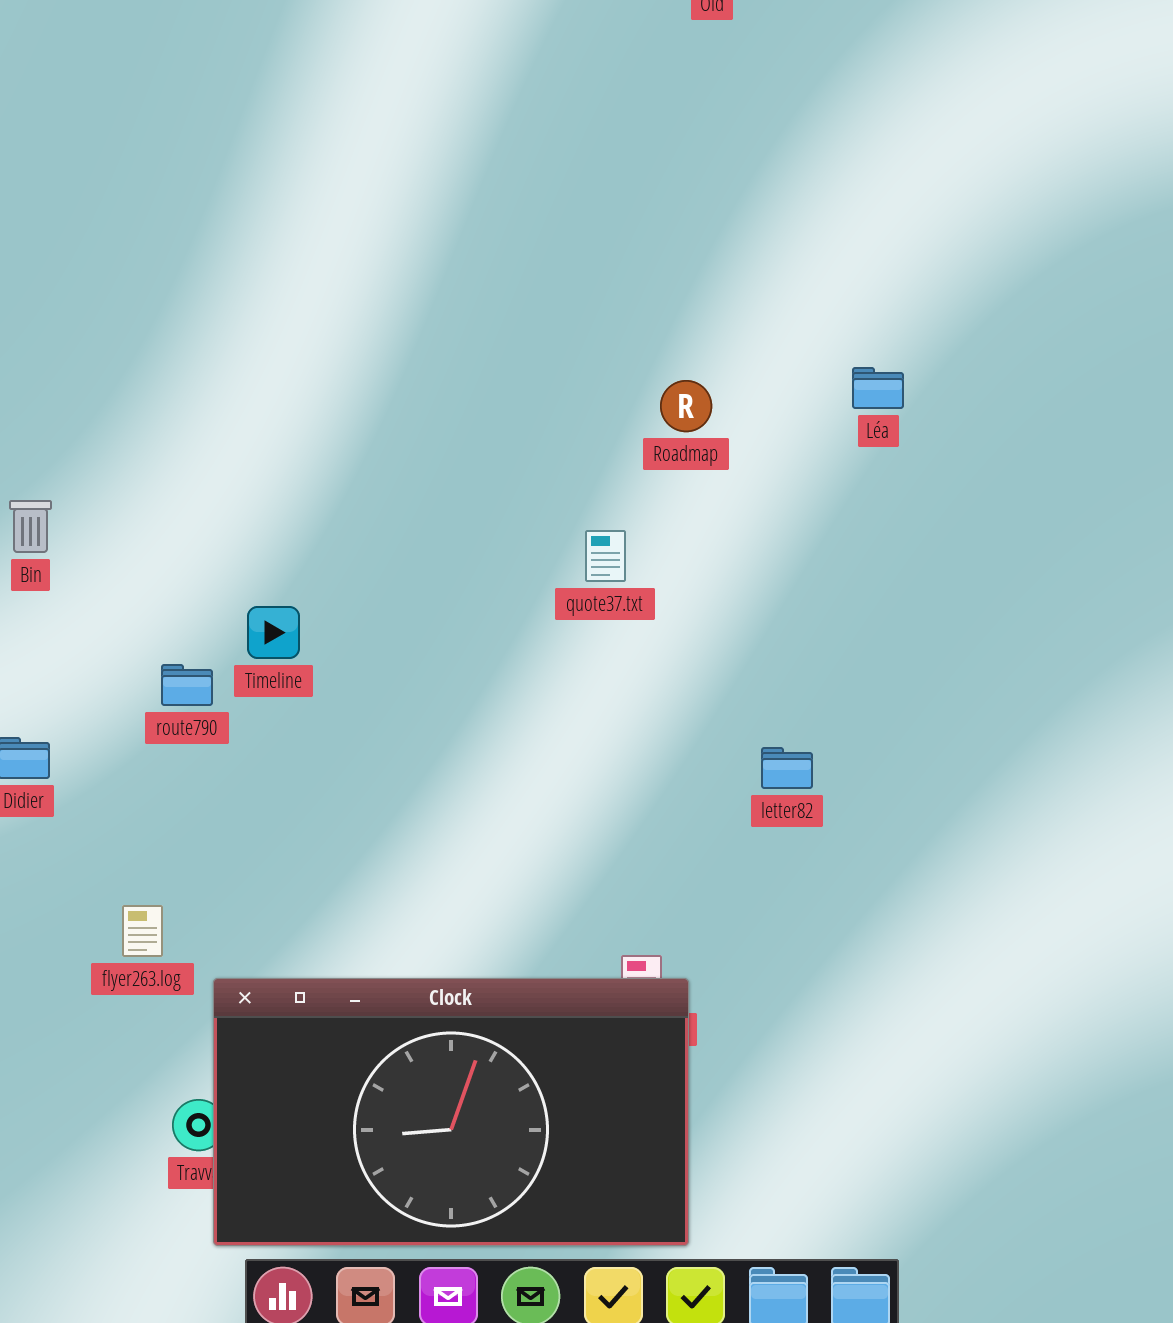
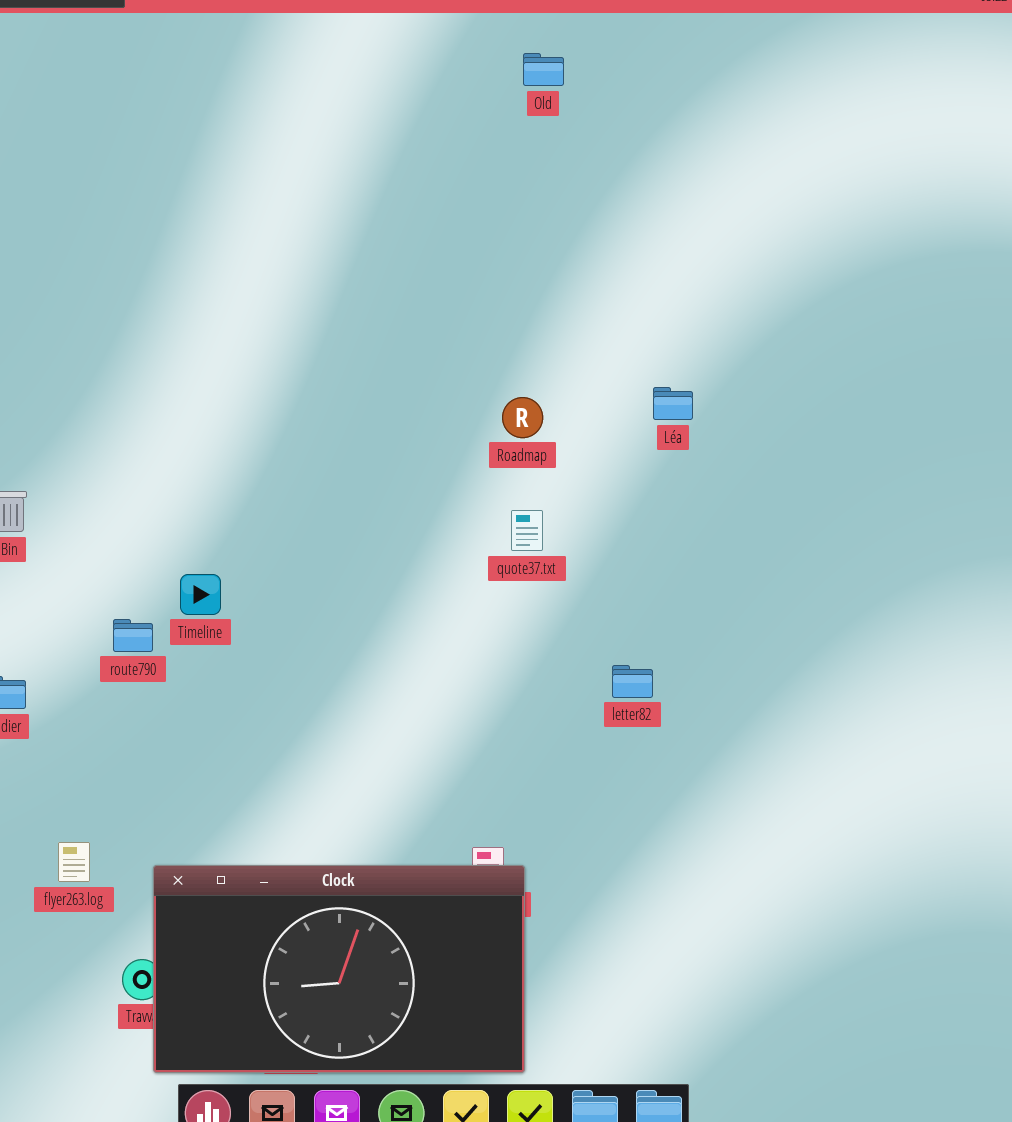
quote37.txt: [585,530,626,582] -> [511,510,543,551], moved
letter82: [761,747,813,789] -> [612,665,653,698], moved
flyer263.log: [122,905,163,957] -> [58,842,90,882], moved

